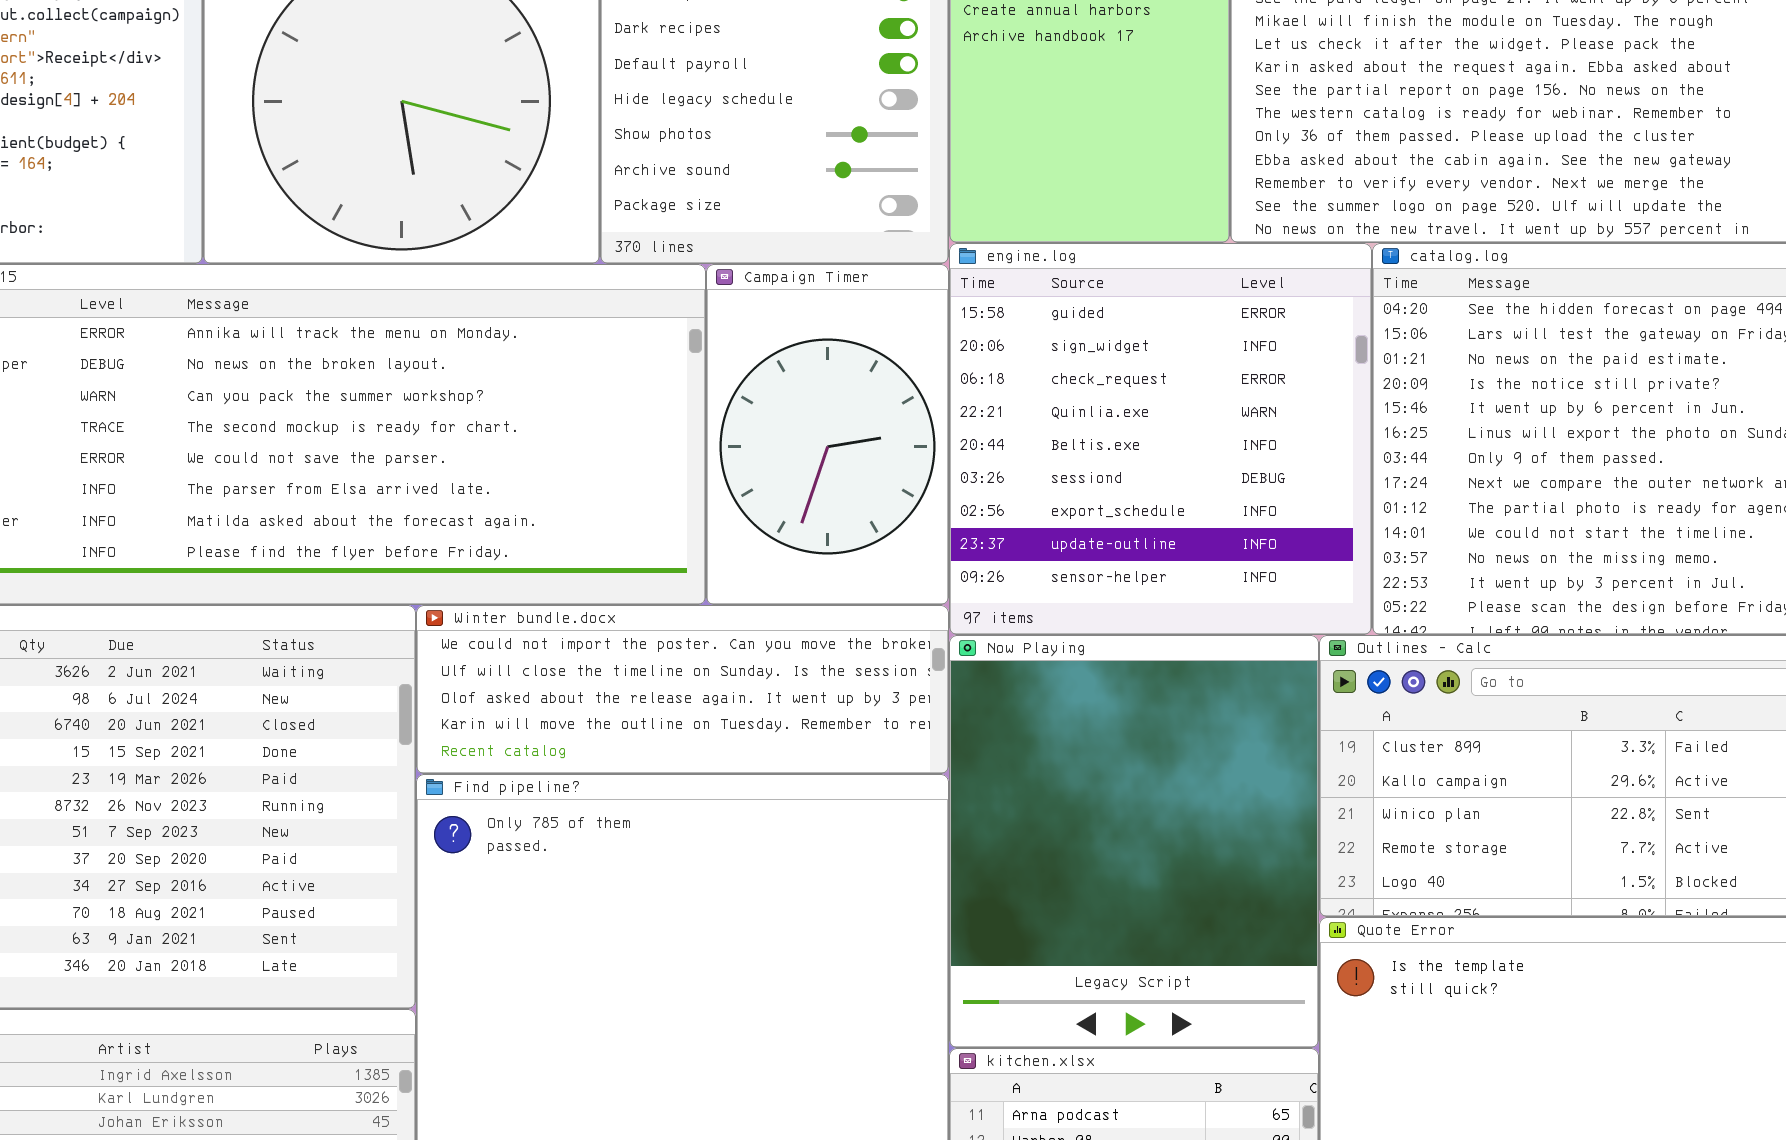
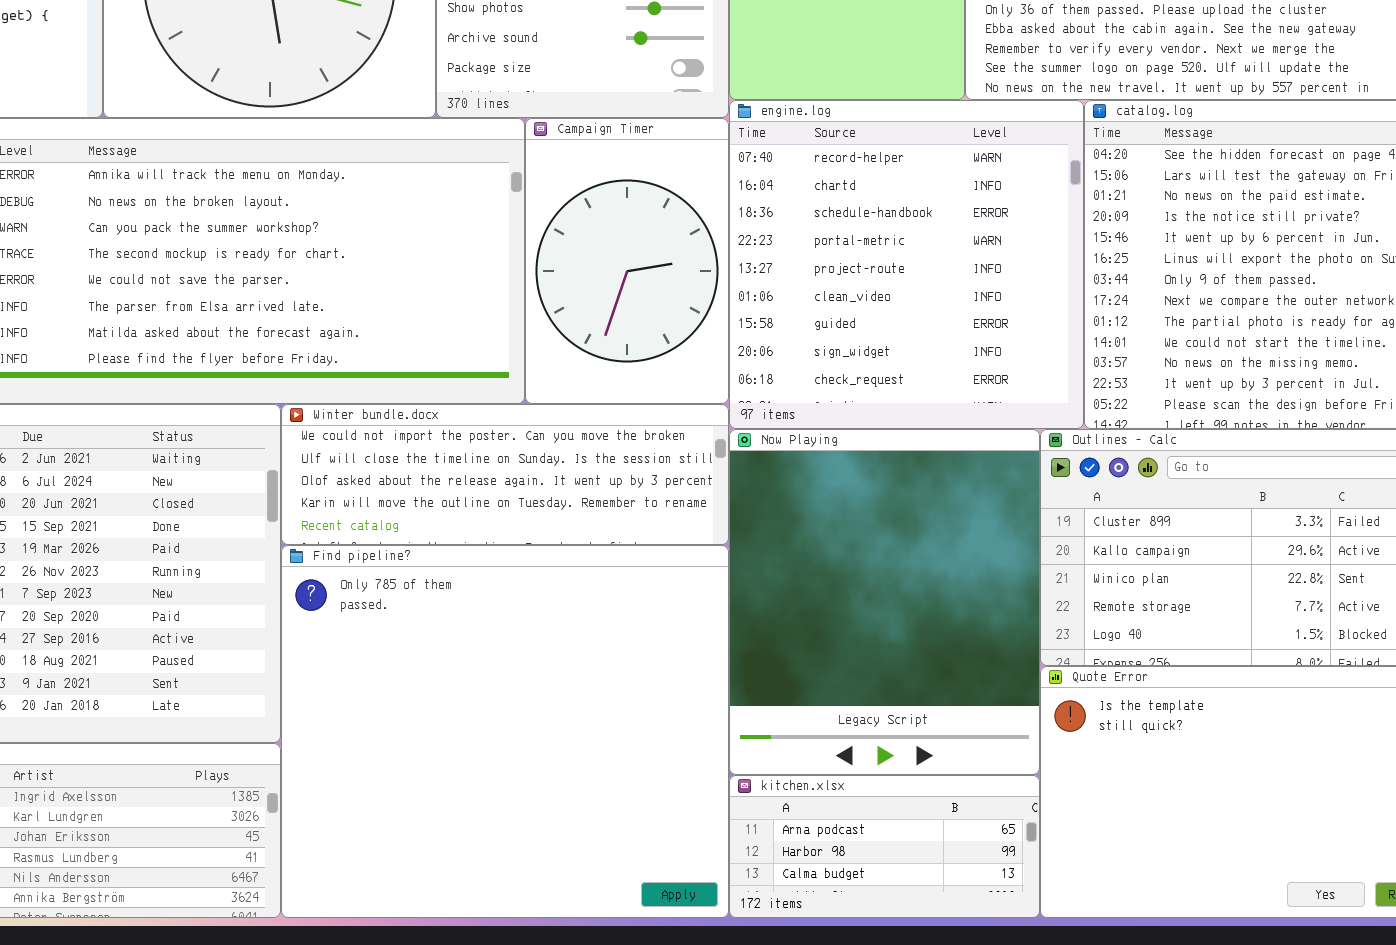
engine.log: [949,243,1372,635] -> [729,100,1084,429], scrolled up 6 rows

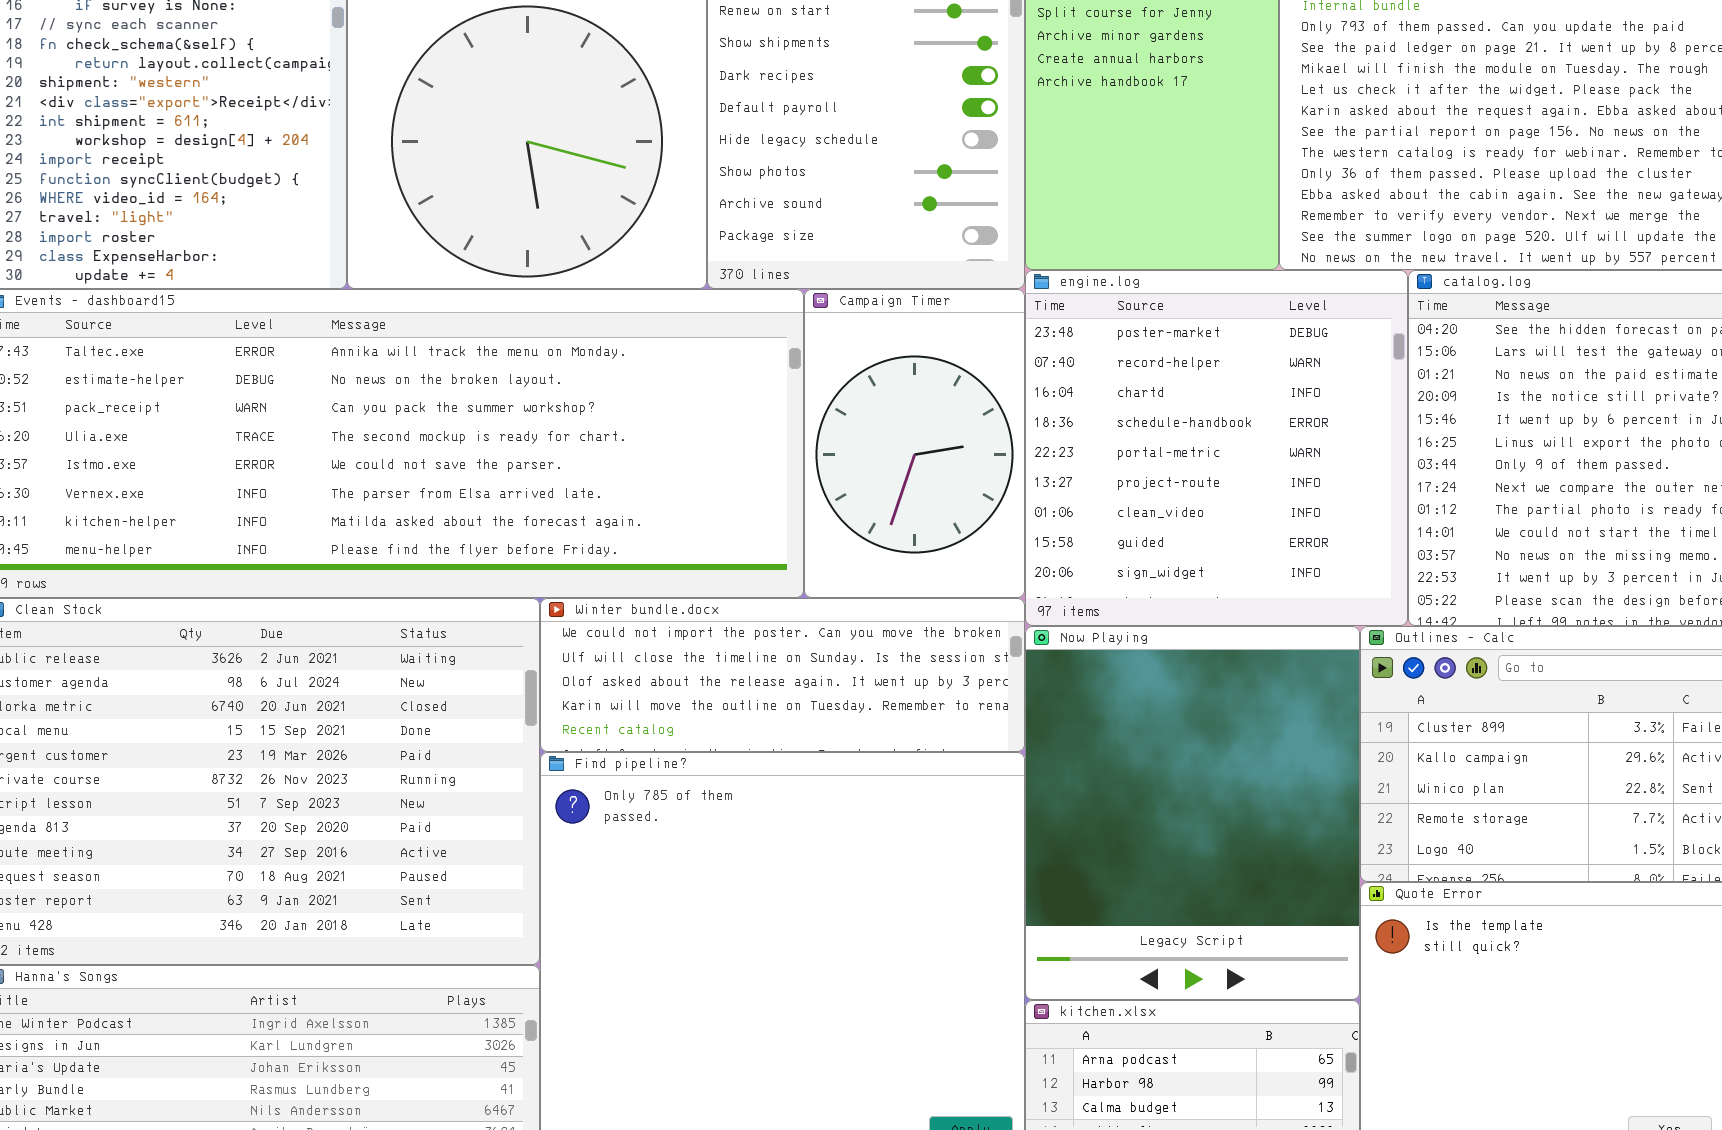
engine.log: [729,100,1084,429] -> [1025,270,1408,626], scrolled up 1 row

